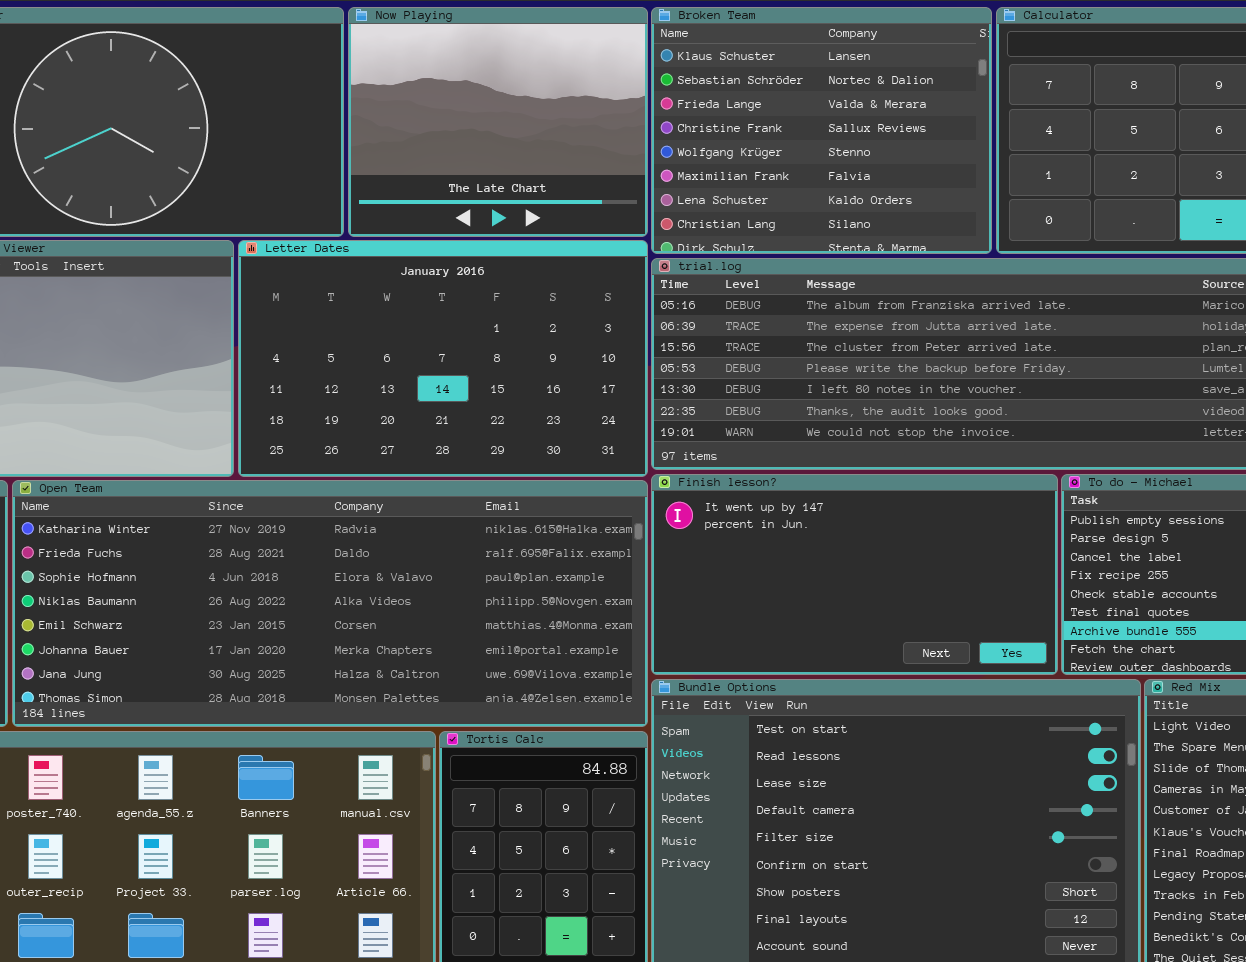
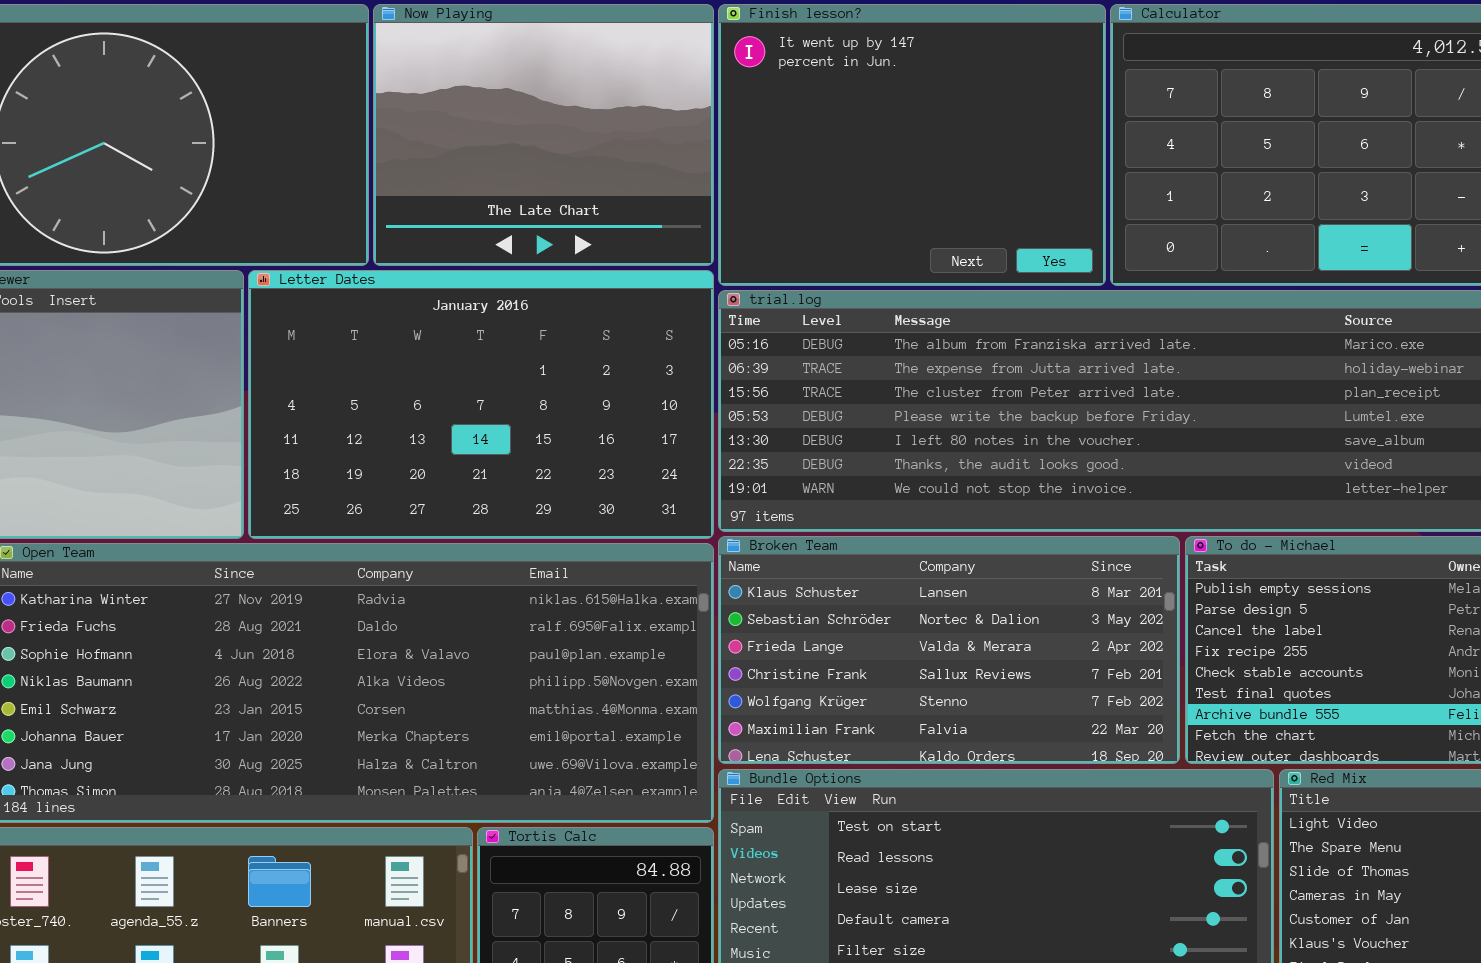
Broken Team: [651,7,992,254] -> [718,536,1180,764], moved, resized
Finish lesson?: [651,474,1058,675] -> [718,4,1106,286], moved, resized

